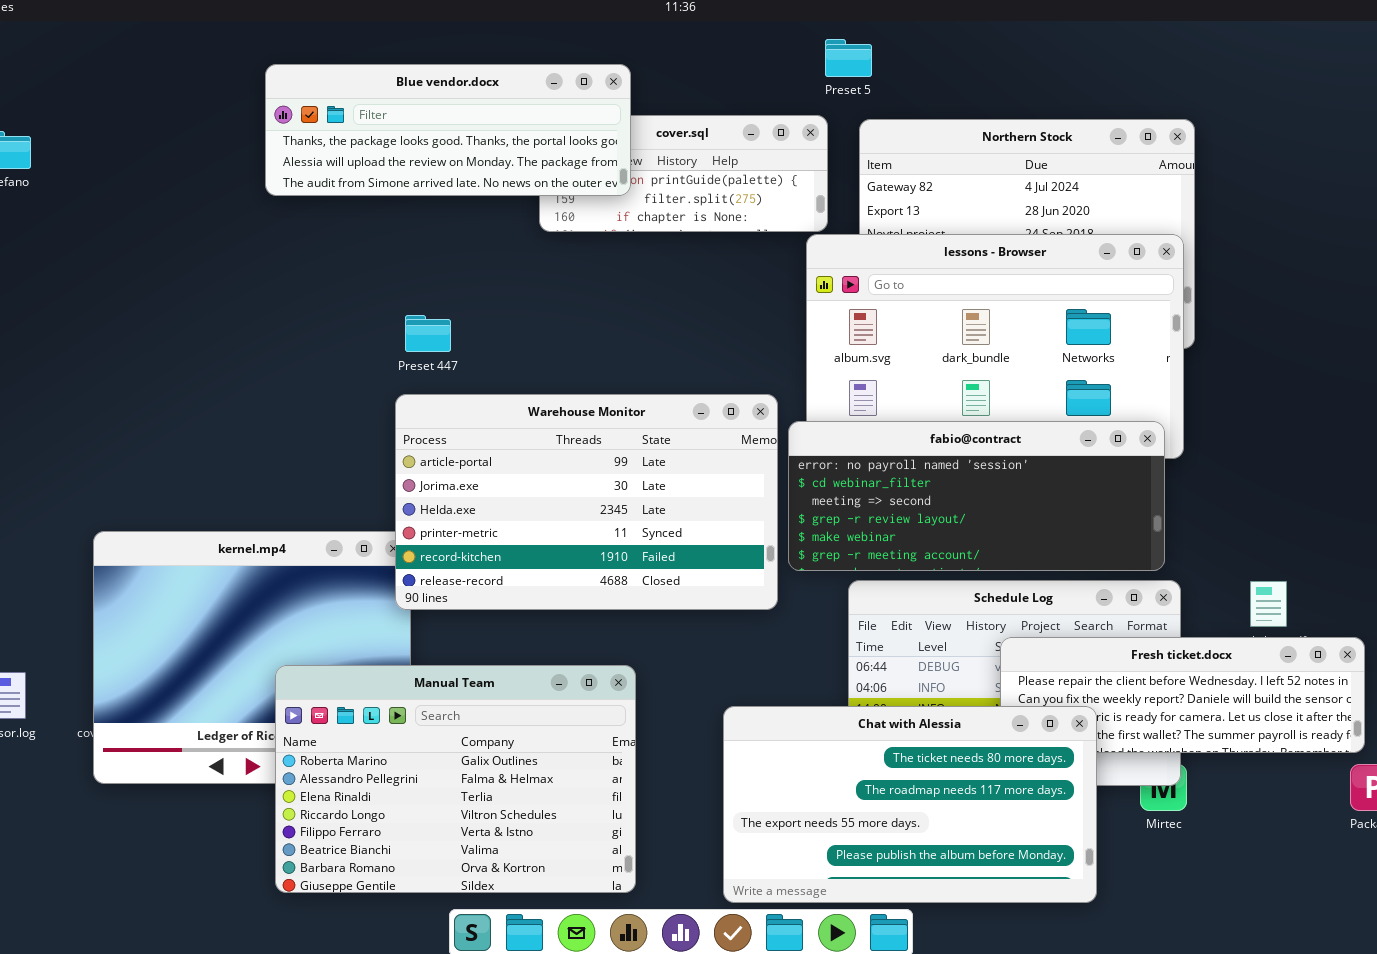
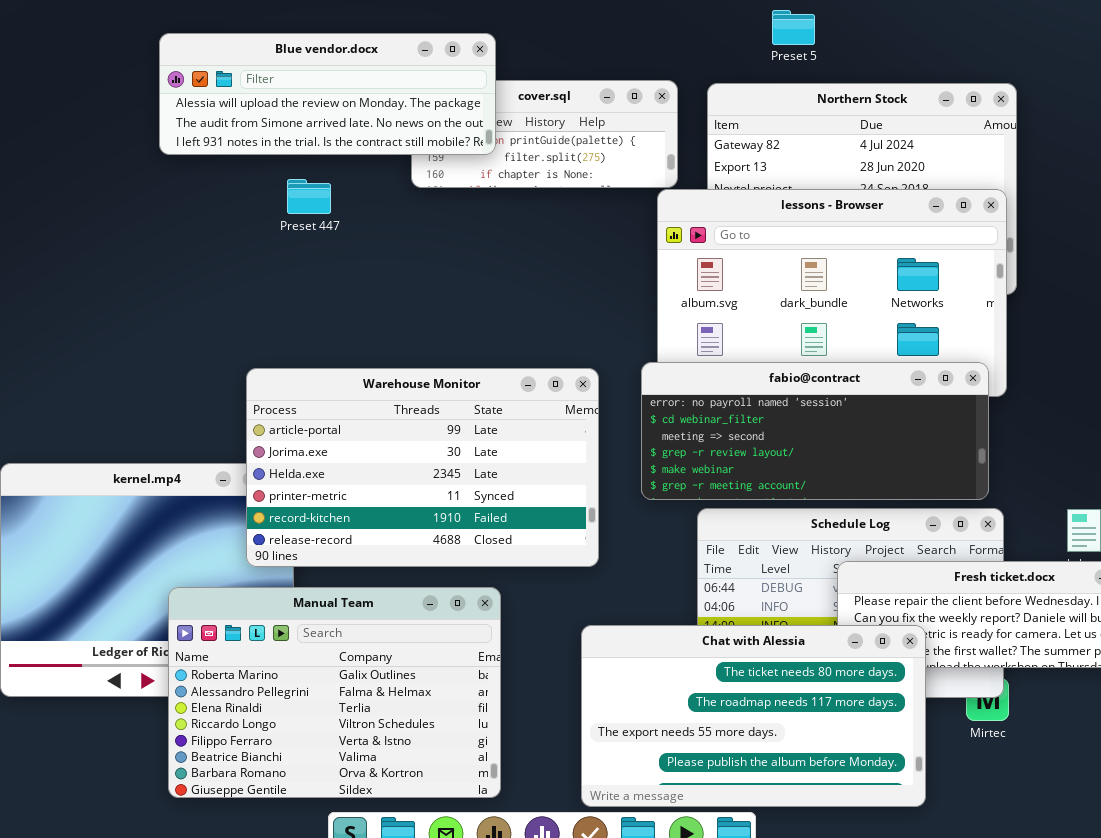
Preset 5: [825,39,872,77] -> [772,10,815,45], moved
Blue vendor.docx: [265,64,631,196] -> [159,33,496,155], scrolled down 1 row
Preset 447: [405,315,451,352] -> [287,179,331,214], moved
Warehouse Monitor: [395,394,778,610] -> [246,368,599,567], moved

